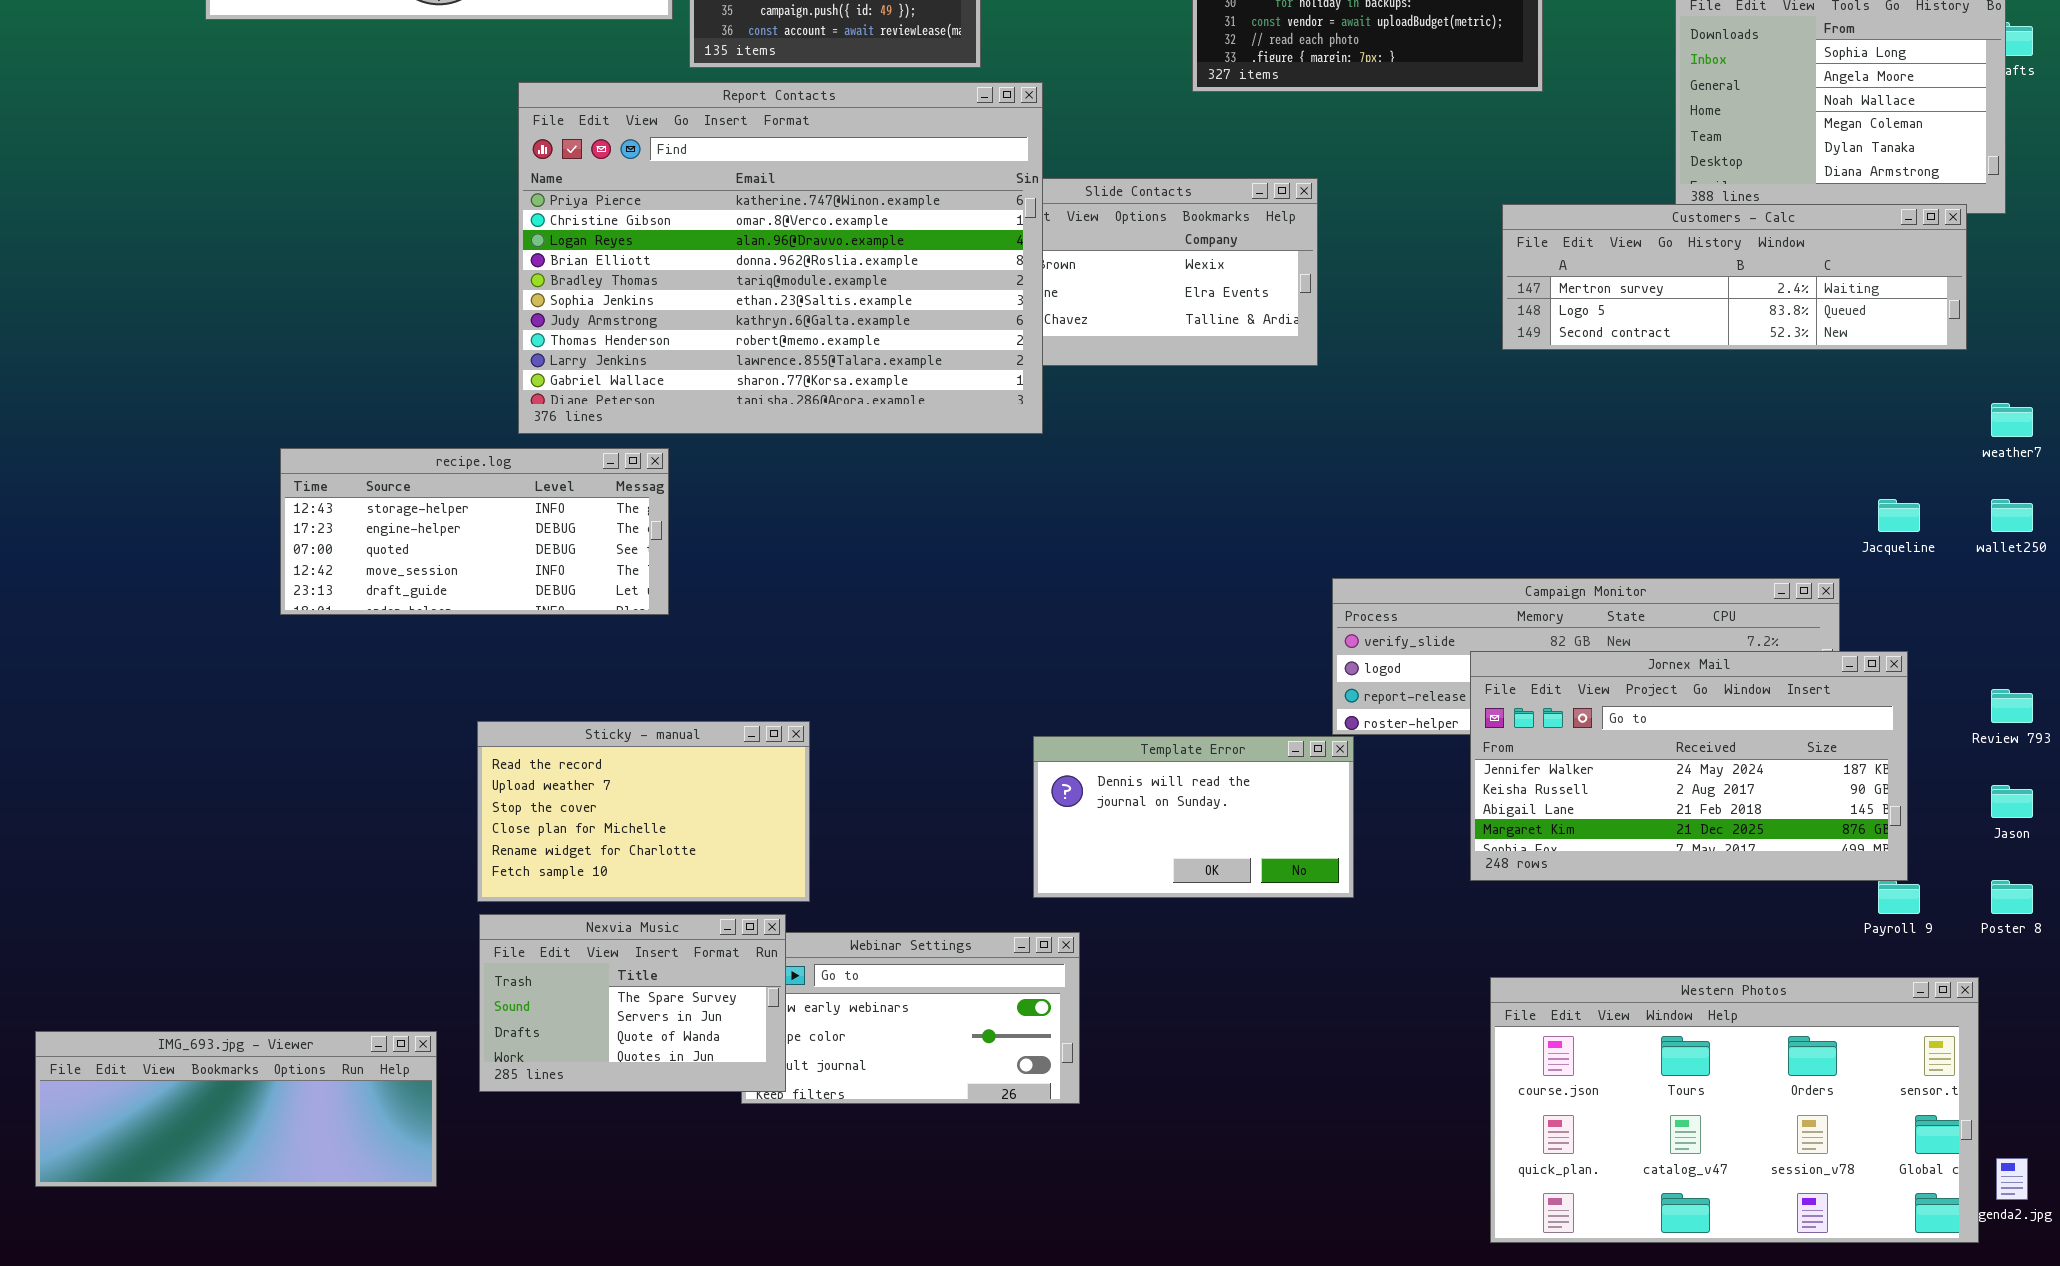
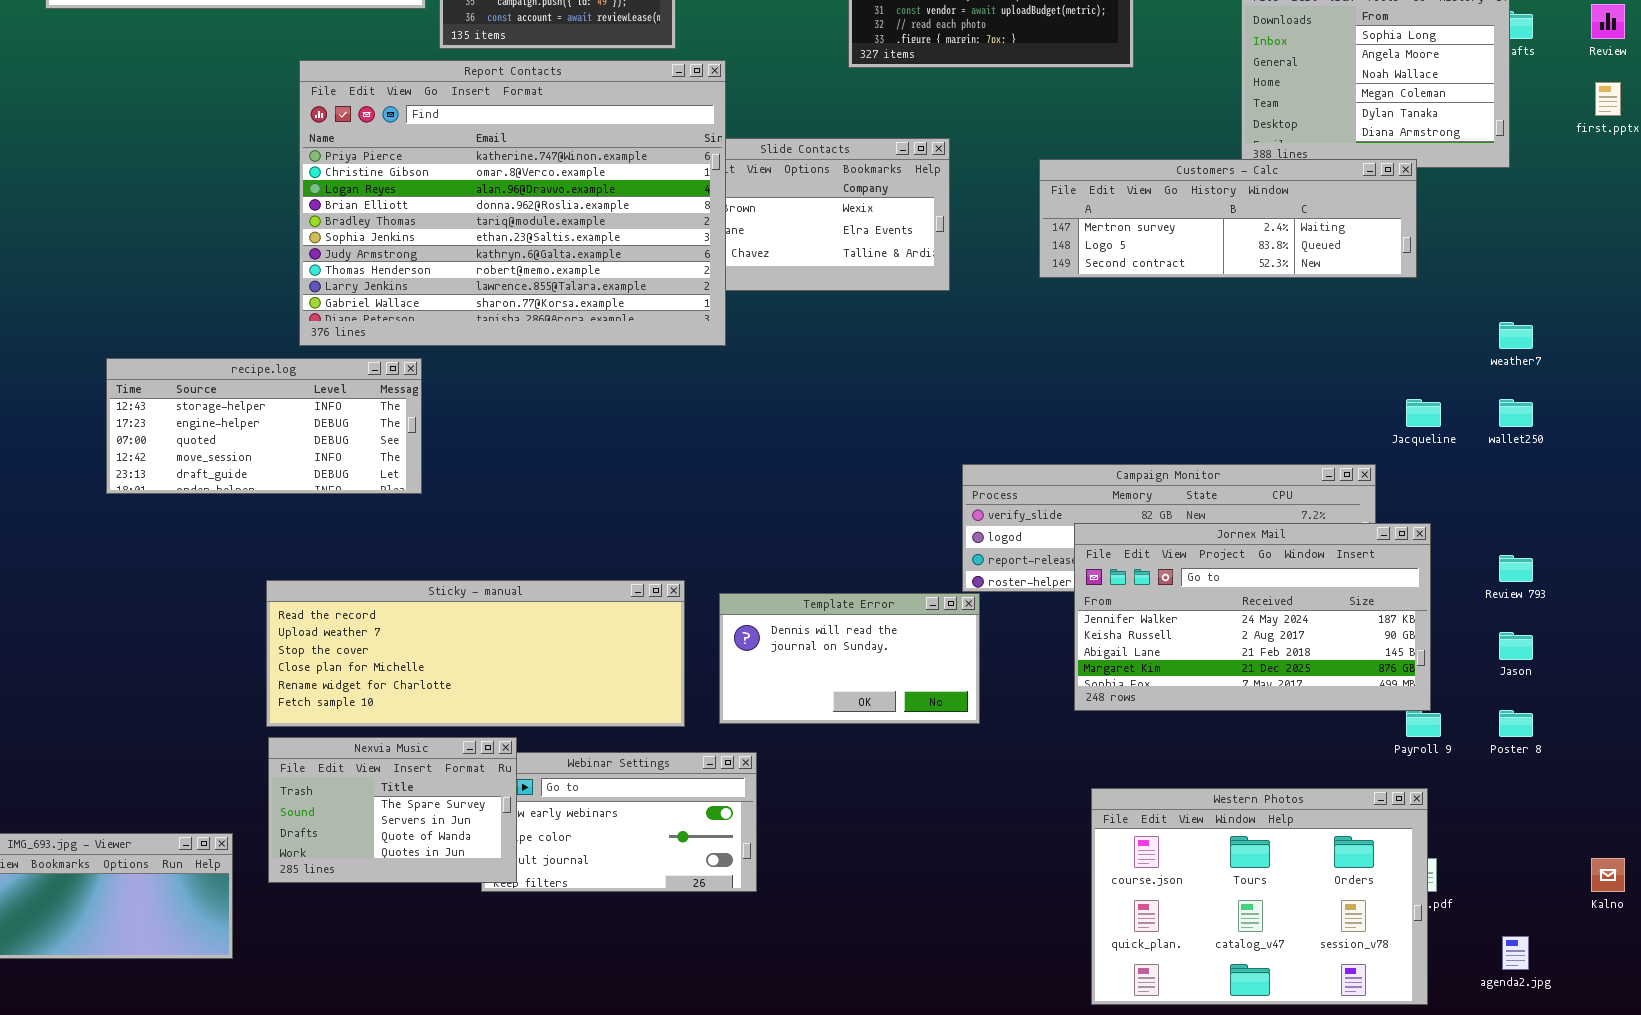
Customers - Calc: [1502,204,1967,350] -> [1039,159,1417,278], moved
Sticky - manual: [477,721,810,902] -> [266,580,685,727], resized
Western Photos: [1490,977,1979,1243] -> [1091,788,1428,1005], resized

